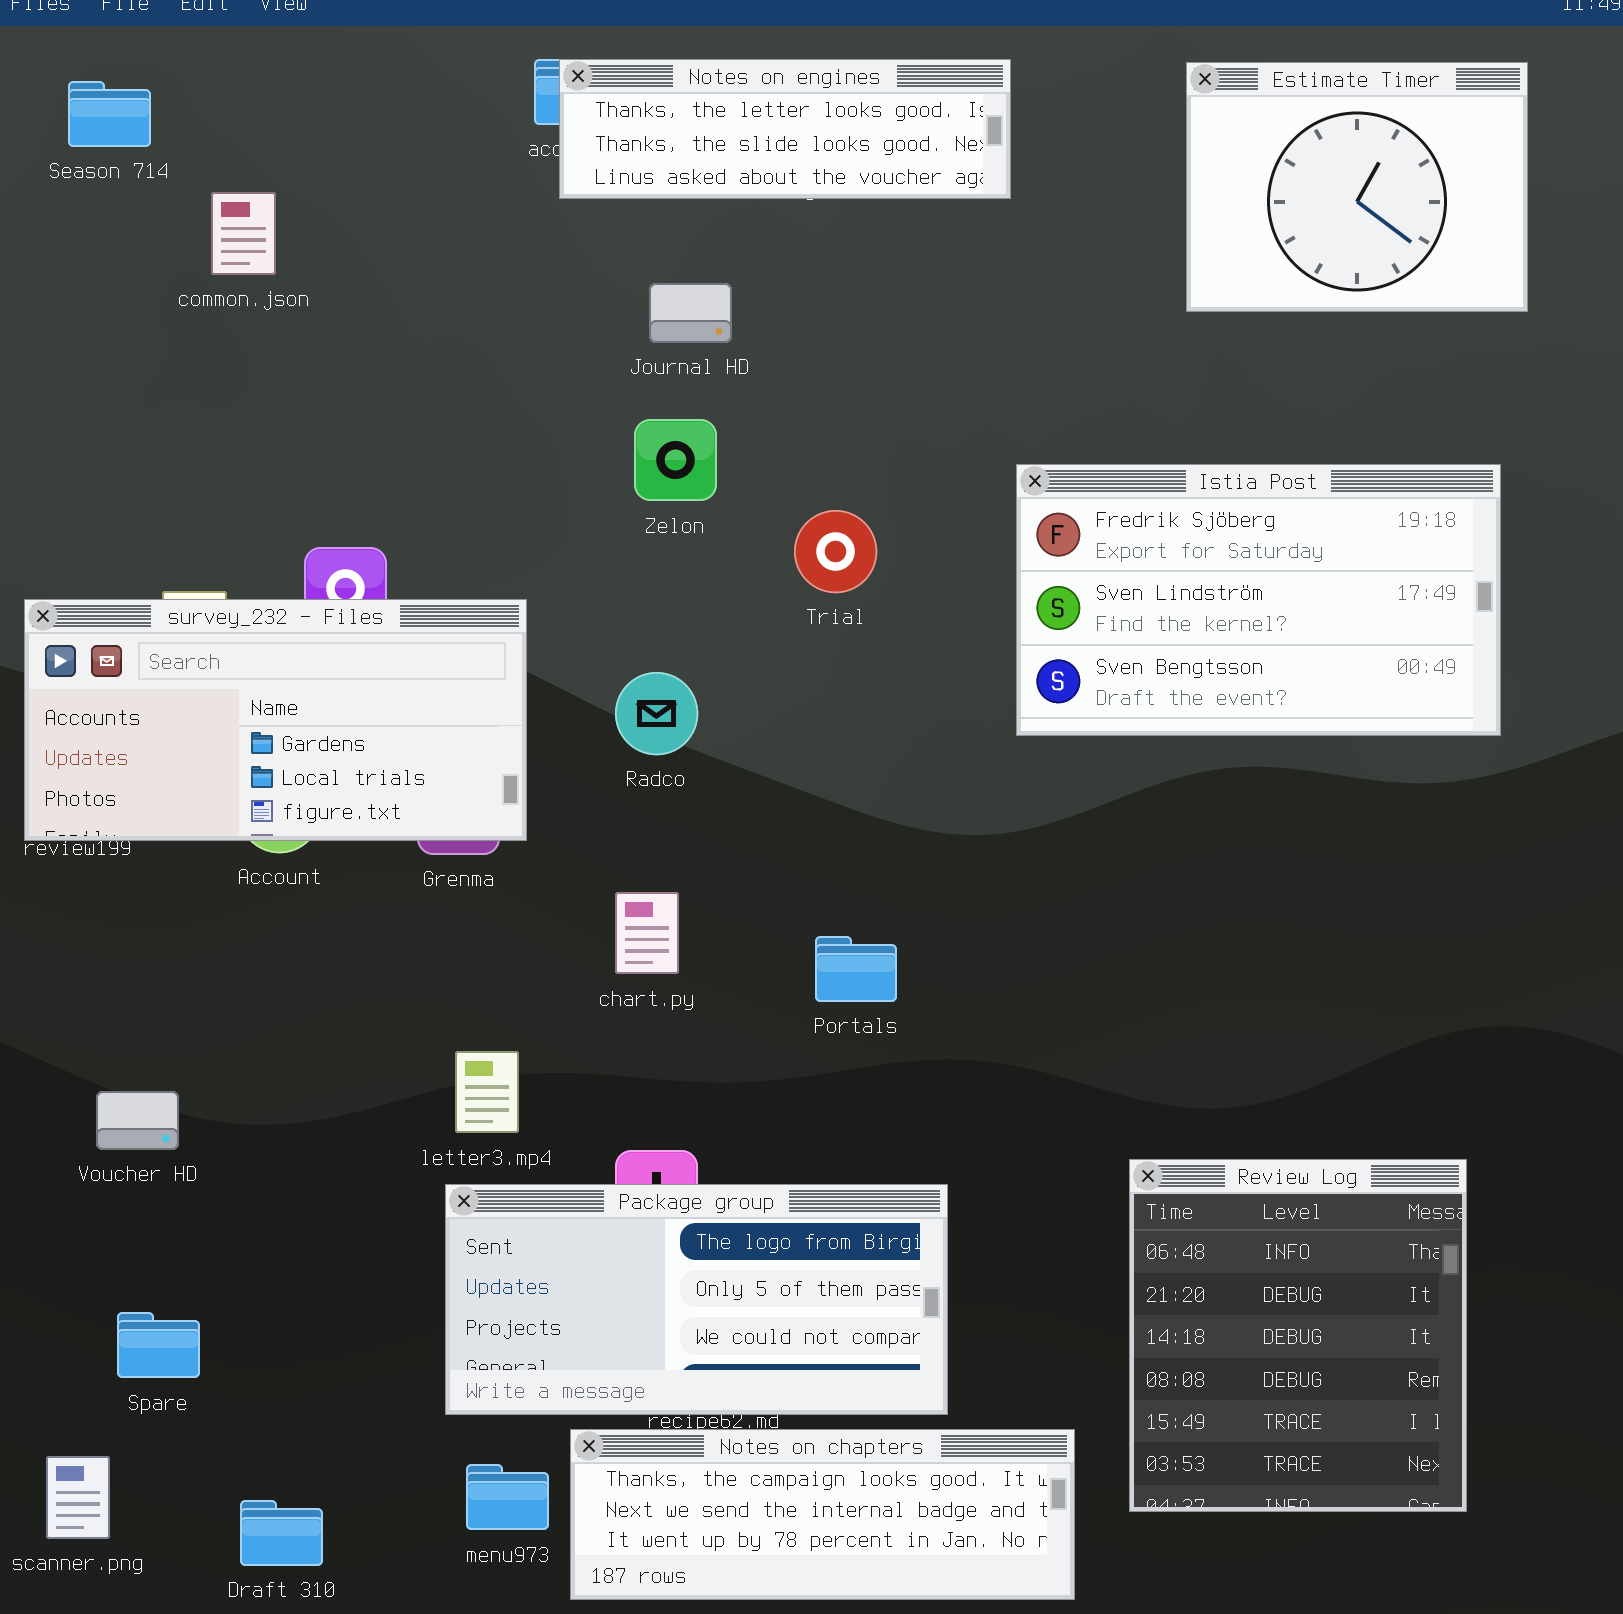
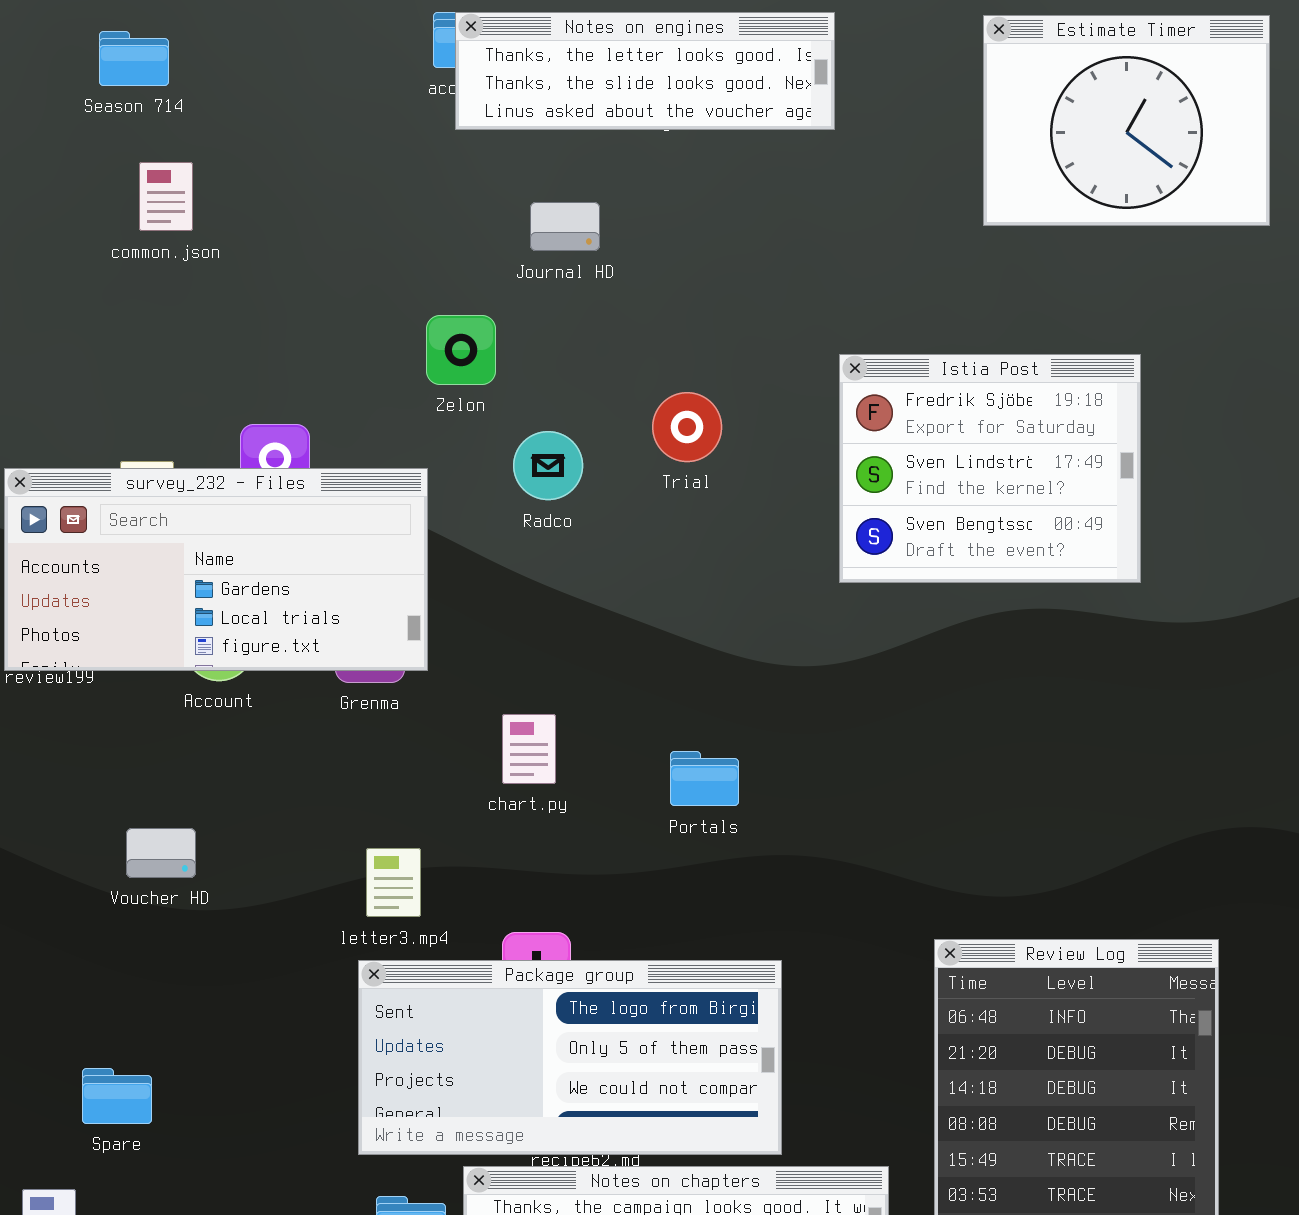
Season 714: [68,81,151,147] -> [99,31,169,86], moved
common.json: [211,192,276,275] -> [139,162,193,231], moved
Zelon: [634,419,717,501] -> [426,315,496,385], moved
Istia Post: [1016,464,1501,736] -> [839,354,1141,583], resized
Radco: [615,672,698,755] -> [513,431,583,500], moved
Voucher HD: [96,1091,179,1150] -> [126,828,196,878], moved

